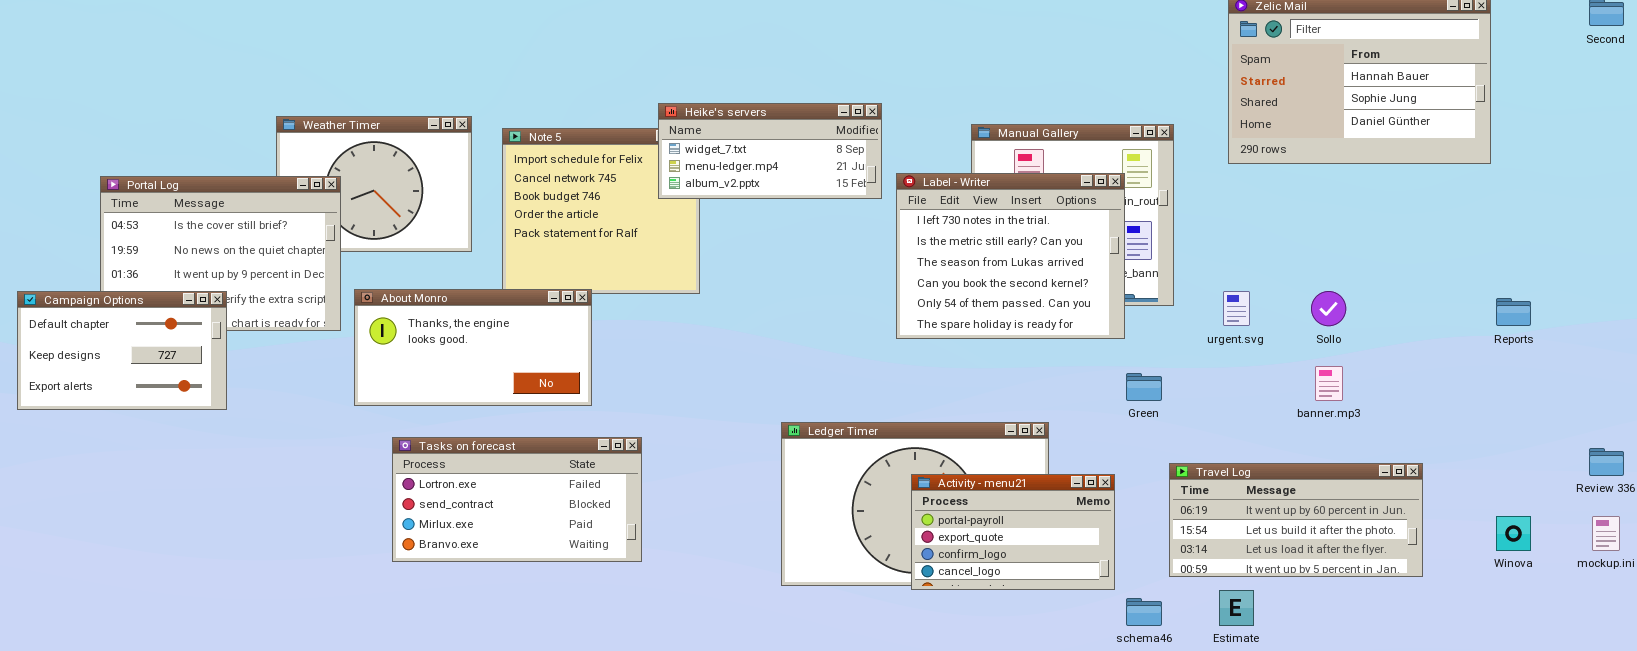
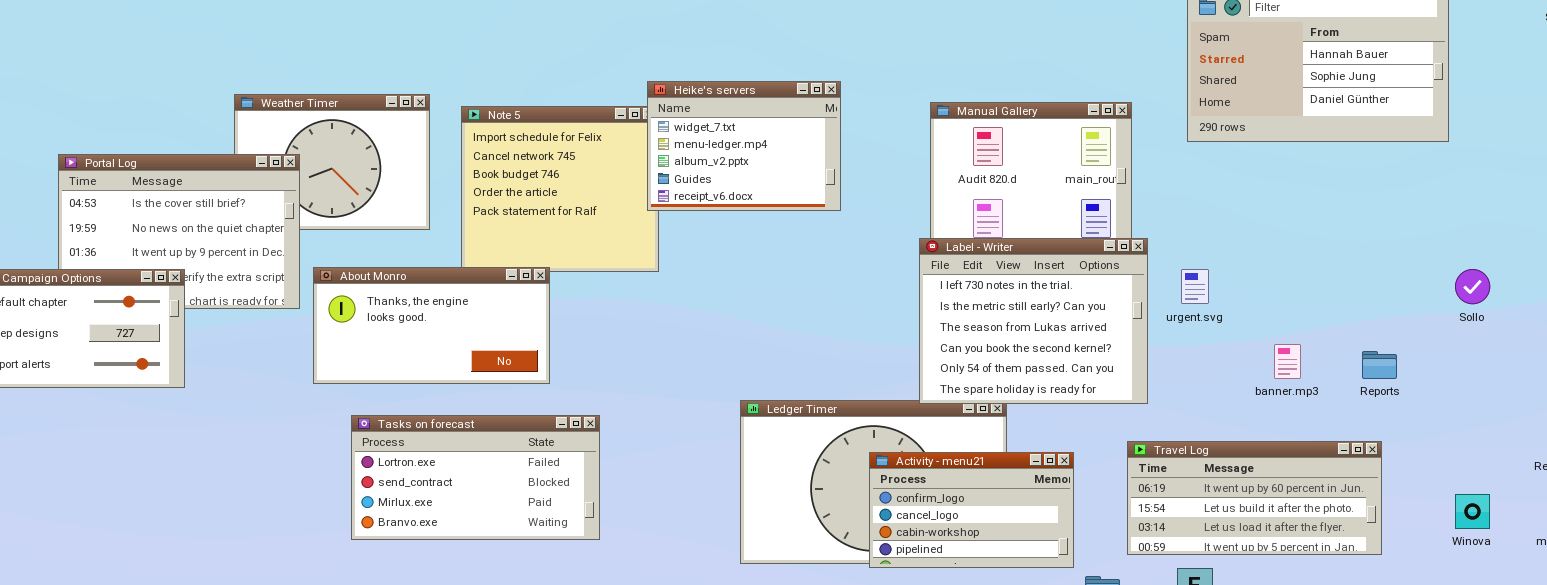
Heike's servers: [658,103,882,199] -> [647,81,841,211], resized
Label - Writer: [896,173,1125,339] -> [919,238,1148,404], moved
Sollo: [1311,291,1346,326] -> [1455,269,1490,304], moved
Reports: [1496,298,1531,326] -> [1362,351,1397,379], moved
Activity - menu21: [911,474,1115,590] -> [869,452,1074,568], scrolled down 2 rows

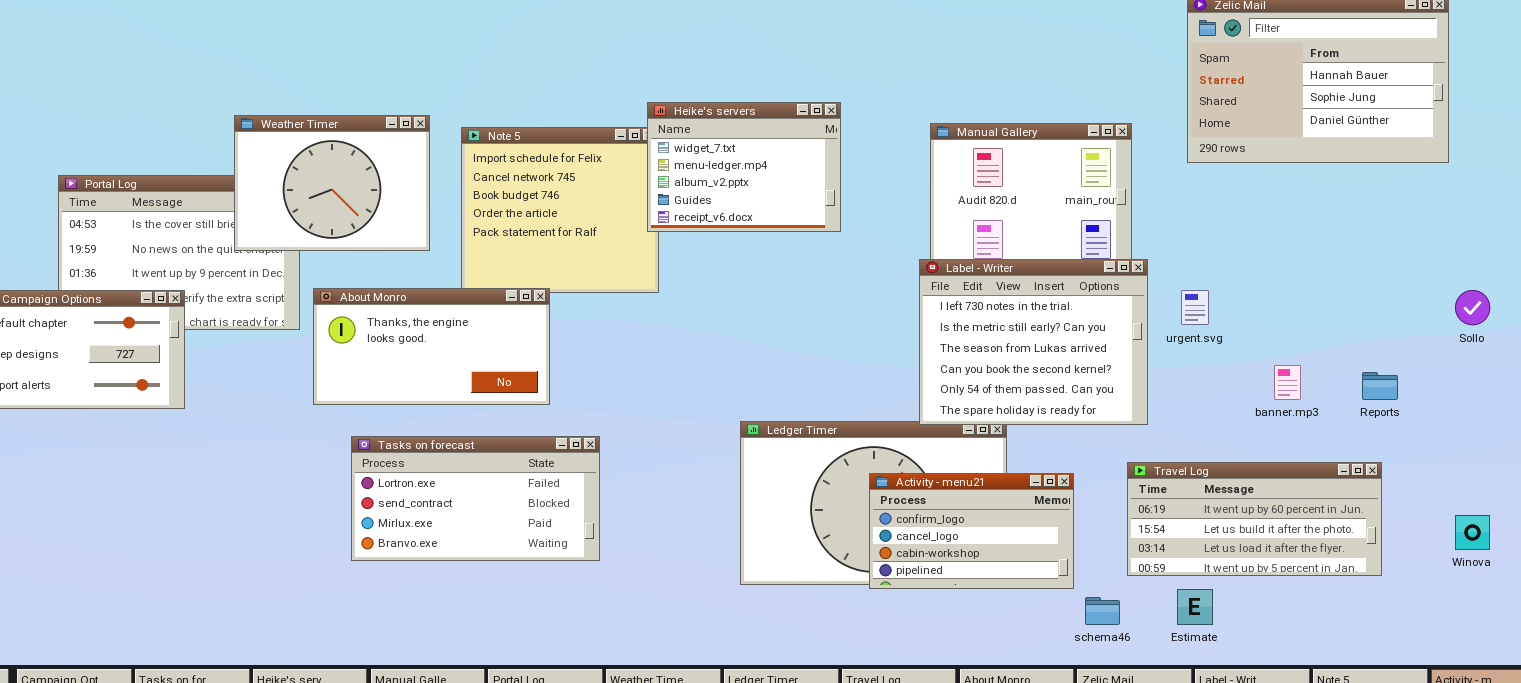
Weather Timer: [234,94,430,230] -> [234,115,430,251], raised

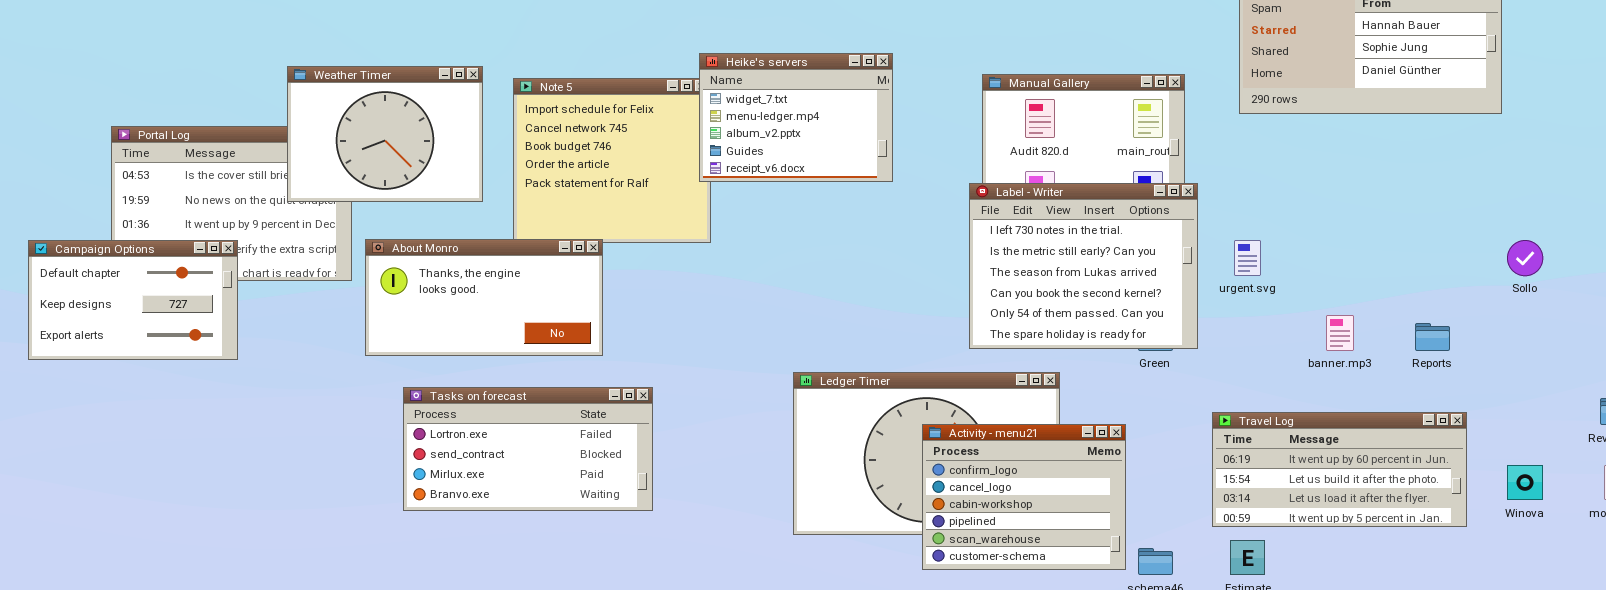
Label - Writer: [919,259,1148,425] -> [969,183,1198,349], moved
Travel Log: [1127,462,1382,576] -> [1212,412,1467,527], moved
Activity - menu21: [869,473,1074,589] -> [922,424,1126,570], resized

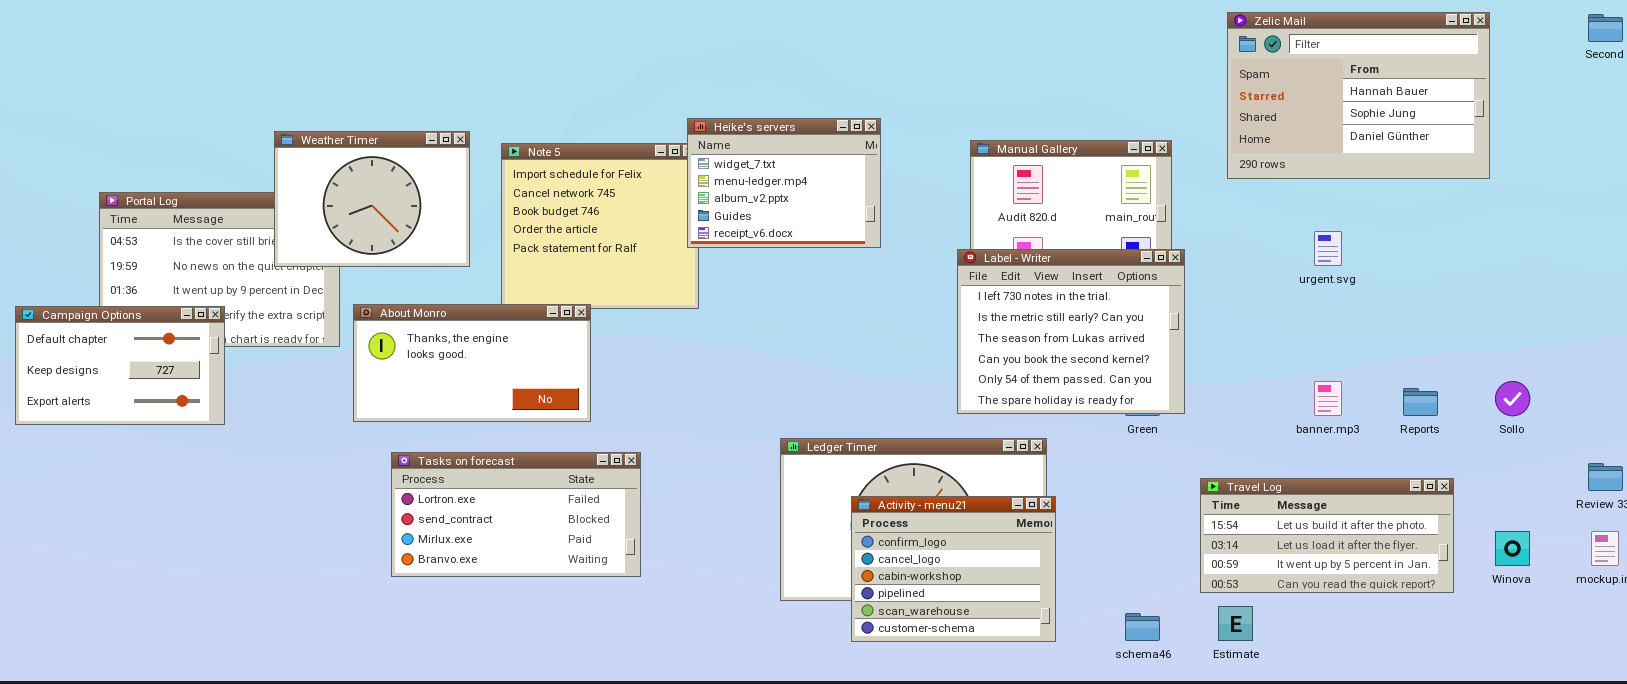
urgent.svg: [1234,240,1261,276] -> [1314,231,1342,266], moved
Sollo: [1507,240,1543,276] -> [1495,381,1530,416], moved
Travel Log: [1212,412,1467,527] -> [1200,478,1454,593], scrolled down 1 row
Activity - menu21: [922,424,1126,570] -> [851,496,1056,642], moved

